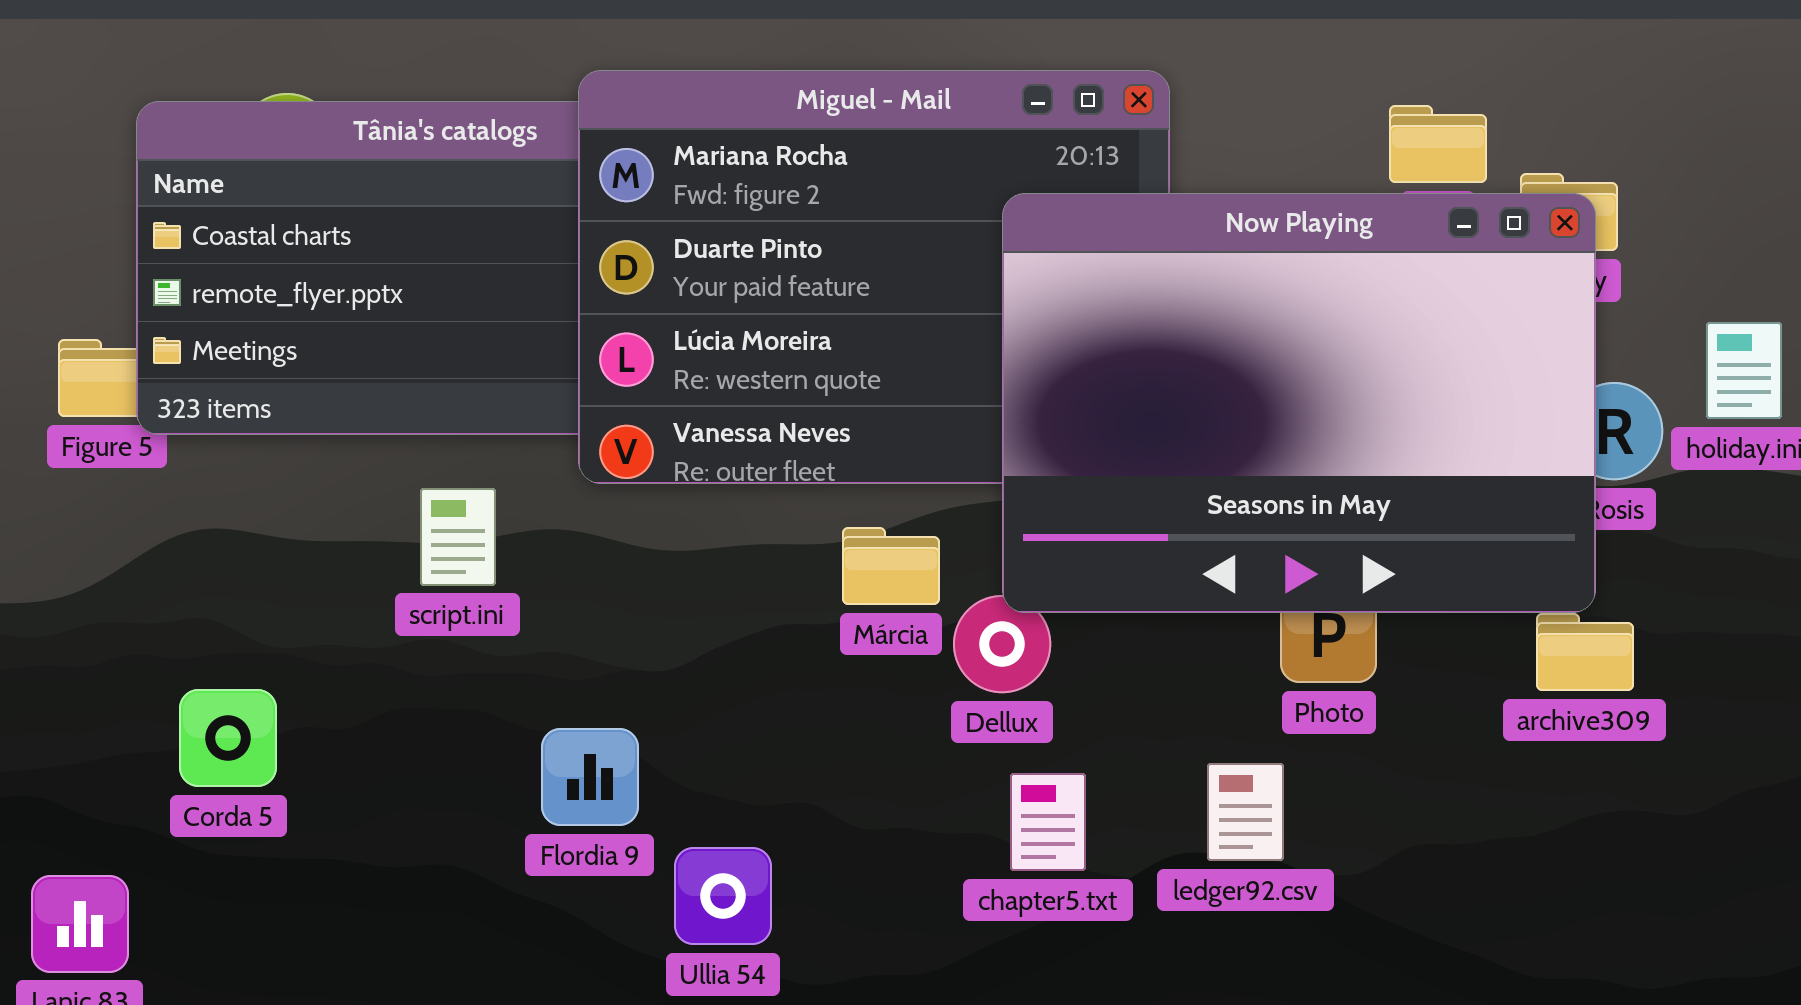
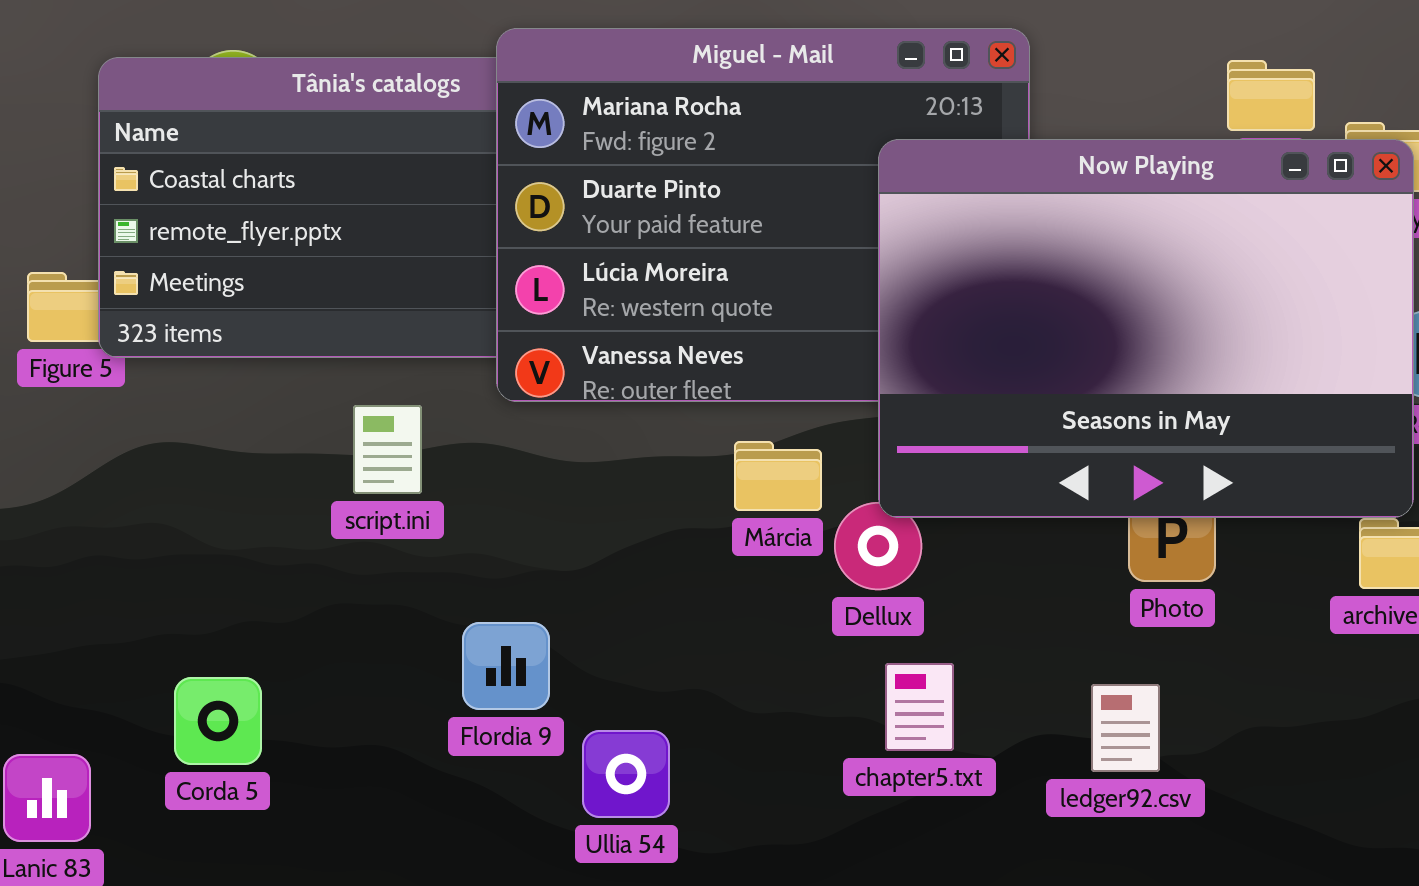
Corda 5: [179,689,277,787] -> [174,677,262,765], moved
ledger92.csv: [1207,763,1284,861] -> [1091,684,1160,772], moved

